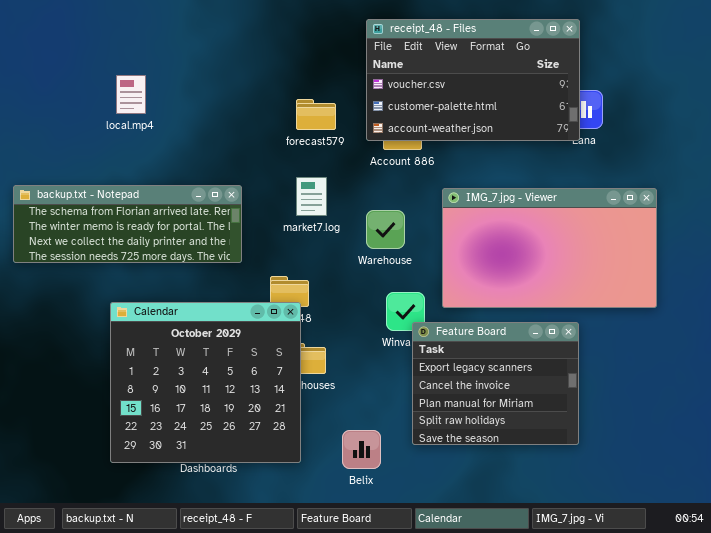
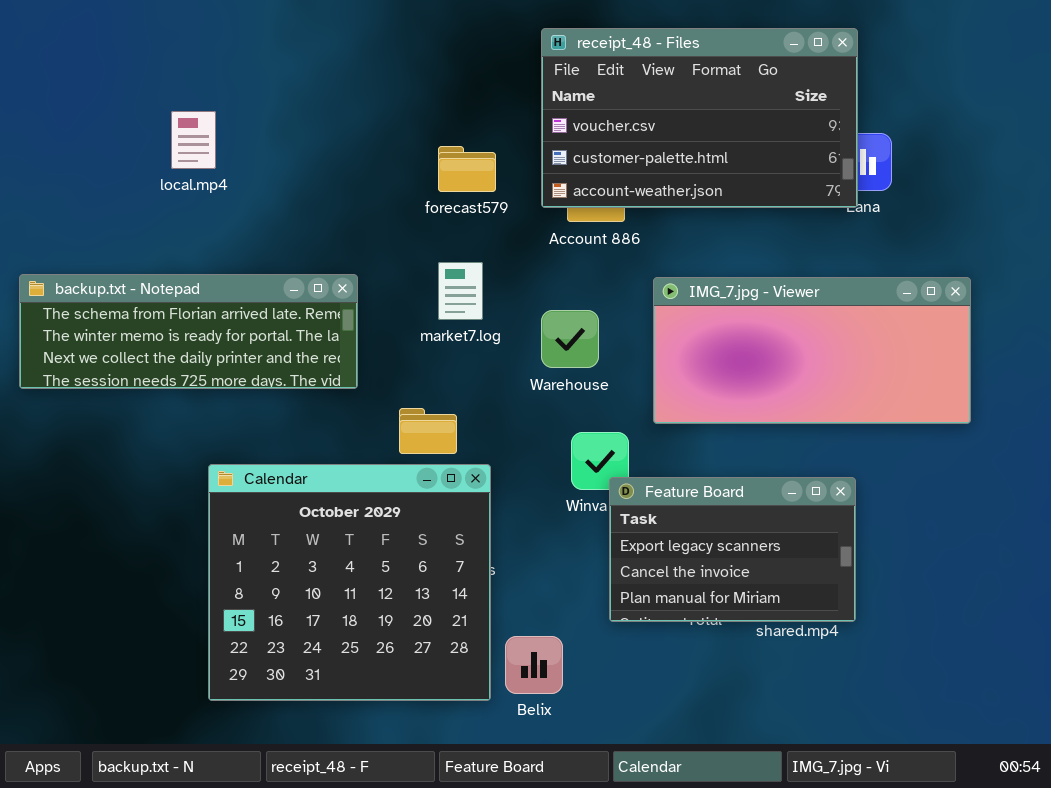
IMG_7.jpg - Viewer: [442,188,657,308] -> [653,277,971,424], resized
Calendar: [110,302,301,463] -> [208,464,491,701], moved
Feature Board: [412,322,579,445] -> [609,477,856,622], resized

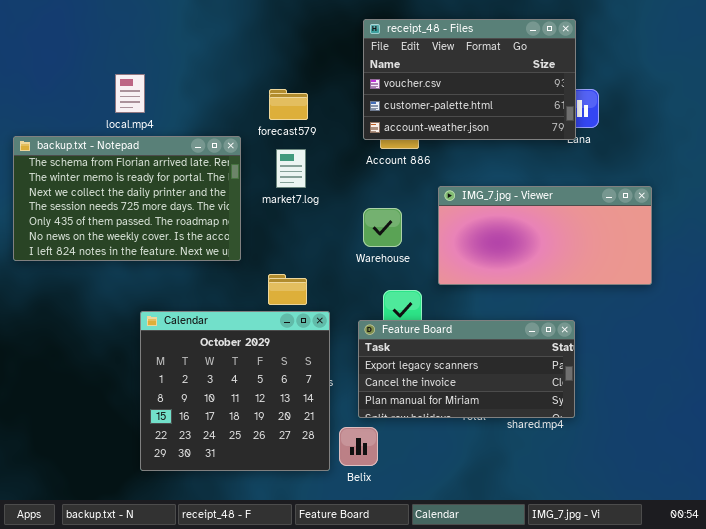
forecast579: [438,146,496,192] -> [269,89,308,120], moved
market7.log: [438,262,483,320] -> [276,149,306,188], moved
backup.txt - Notepad: [19,274,358,389] -> [13,136,241,261], resized
Feature Board: [609,477,856,622] -> [358,320,575,418], resized

